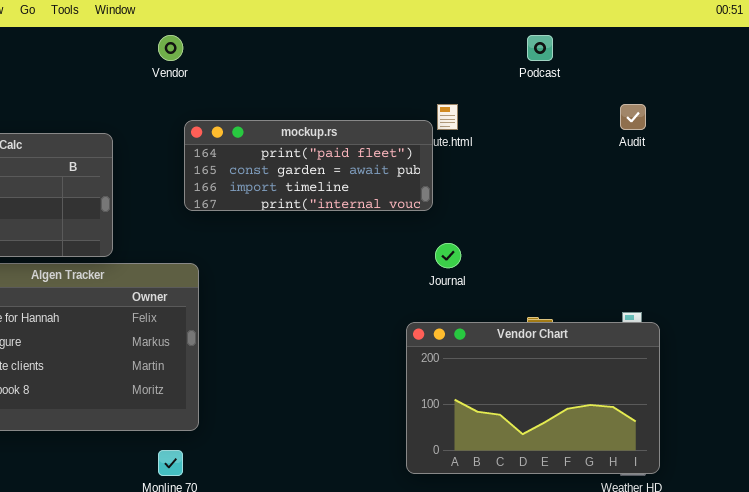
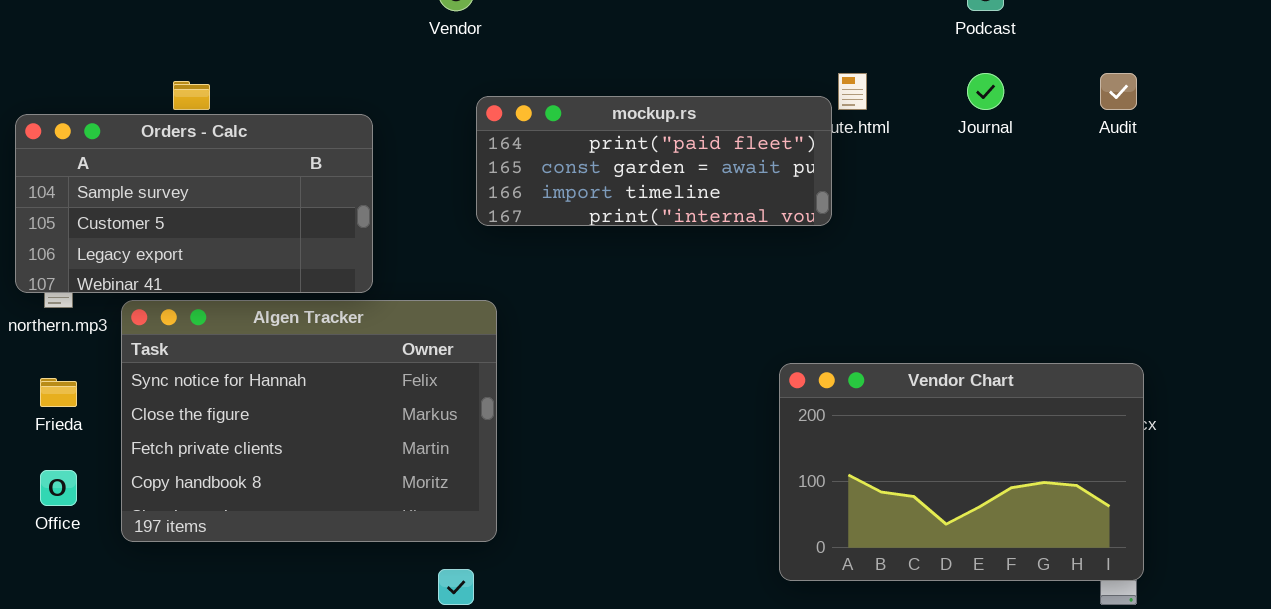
Journal: [435,243,461,268] -> [967,73,1004,110], moved
Vendor Chart: [406,322,660,474] -> [779,363,1144,581], moved

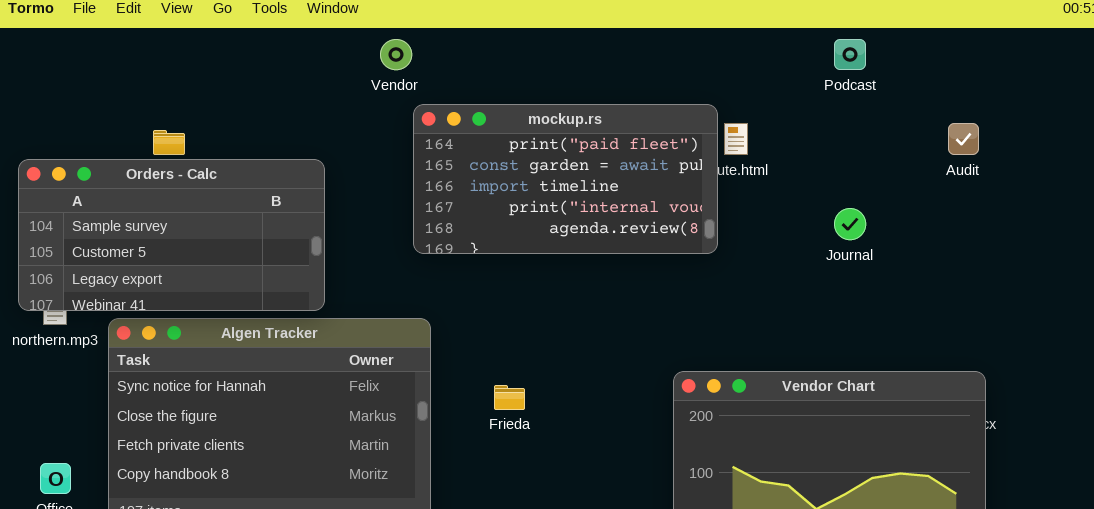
Journal: [967,73,1004,110] -> [834,208,866,240], moved
mockup.rs: [476,96,832,226] -> [413,104,718,254], resized
Frieda: [40,378,77,407] -> [494,385,525,410], moved

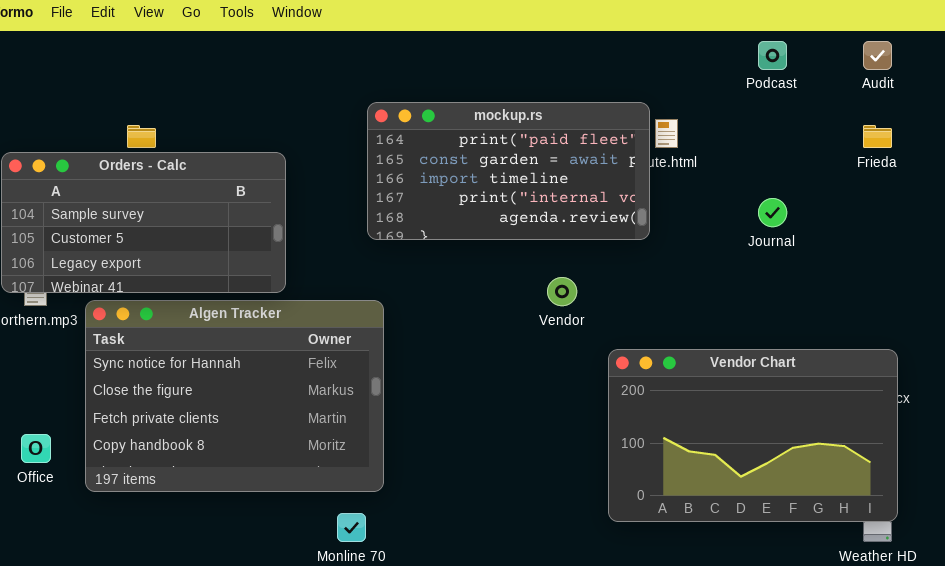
Vendor: [380,39,412,70] -> [547,277,577,306], moved
Audit: [948,123,979,155] -> [863,41,892,70], moved
Frieda: [494,385,525,410] -> [863,125,892,148], moved

